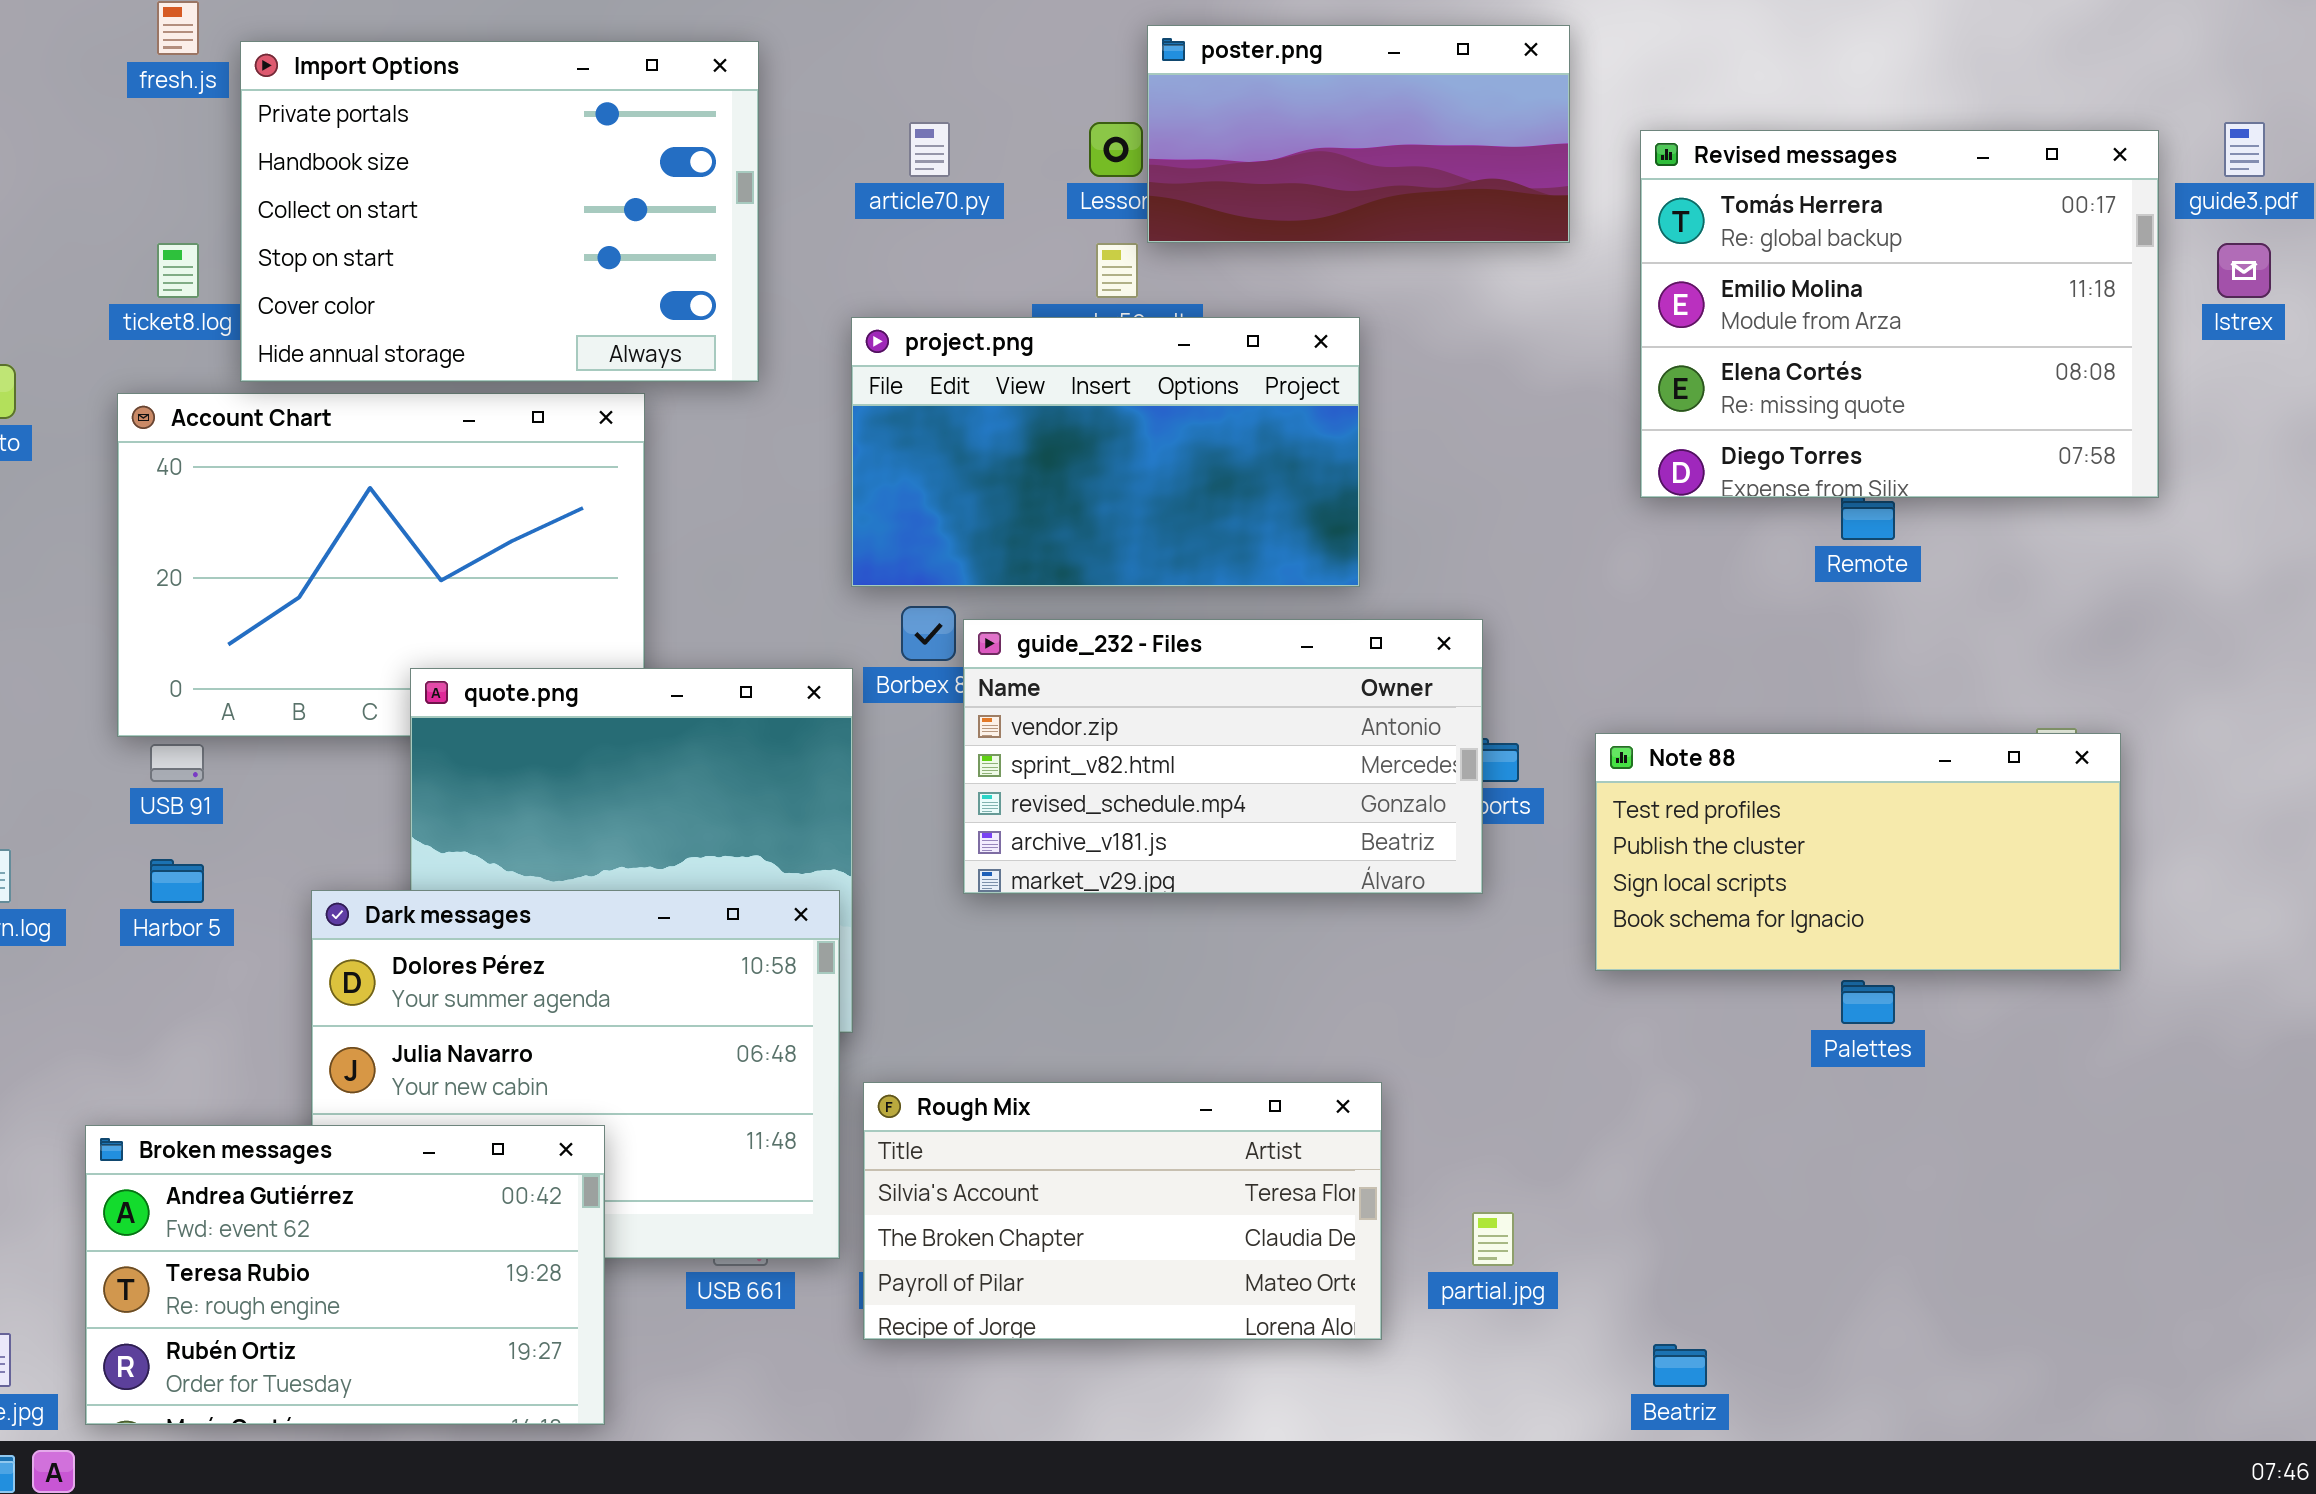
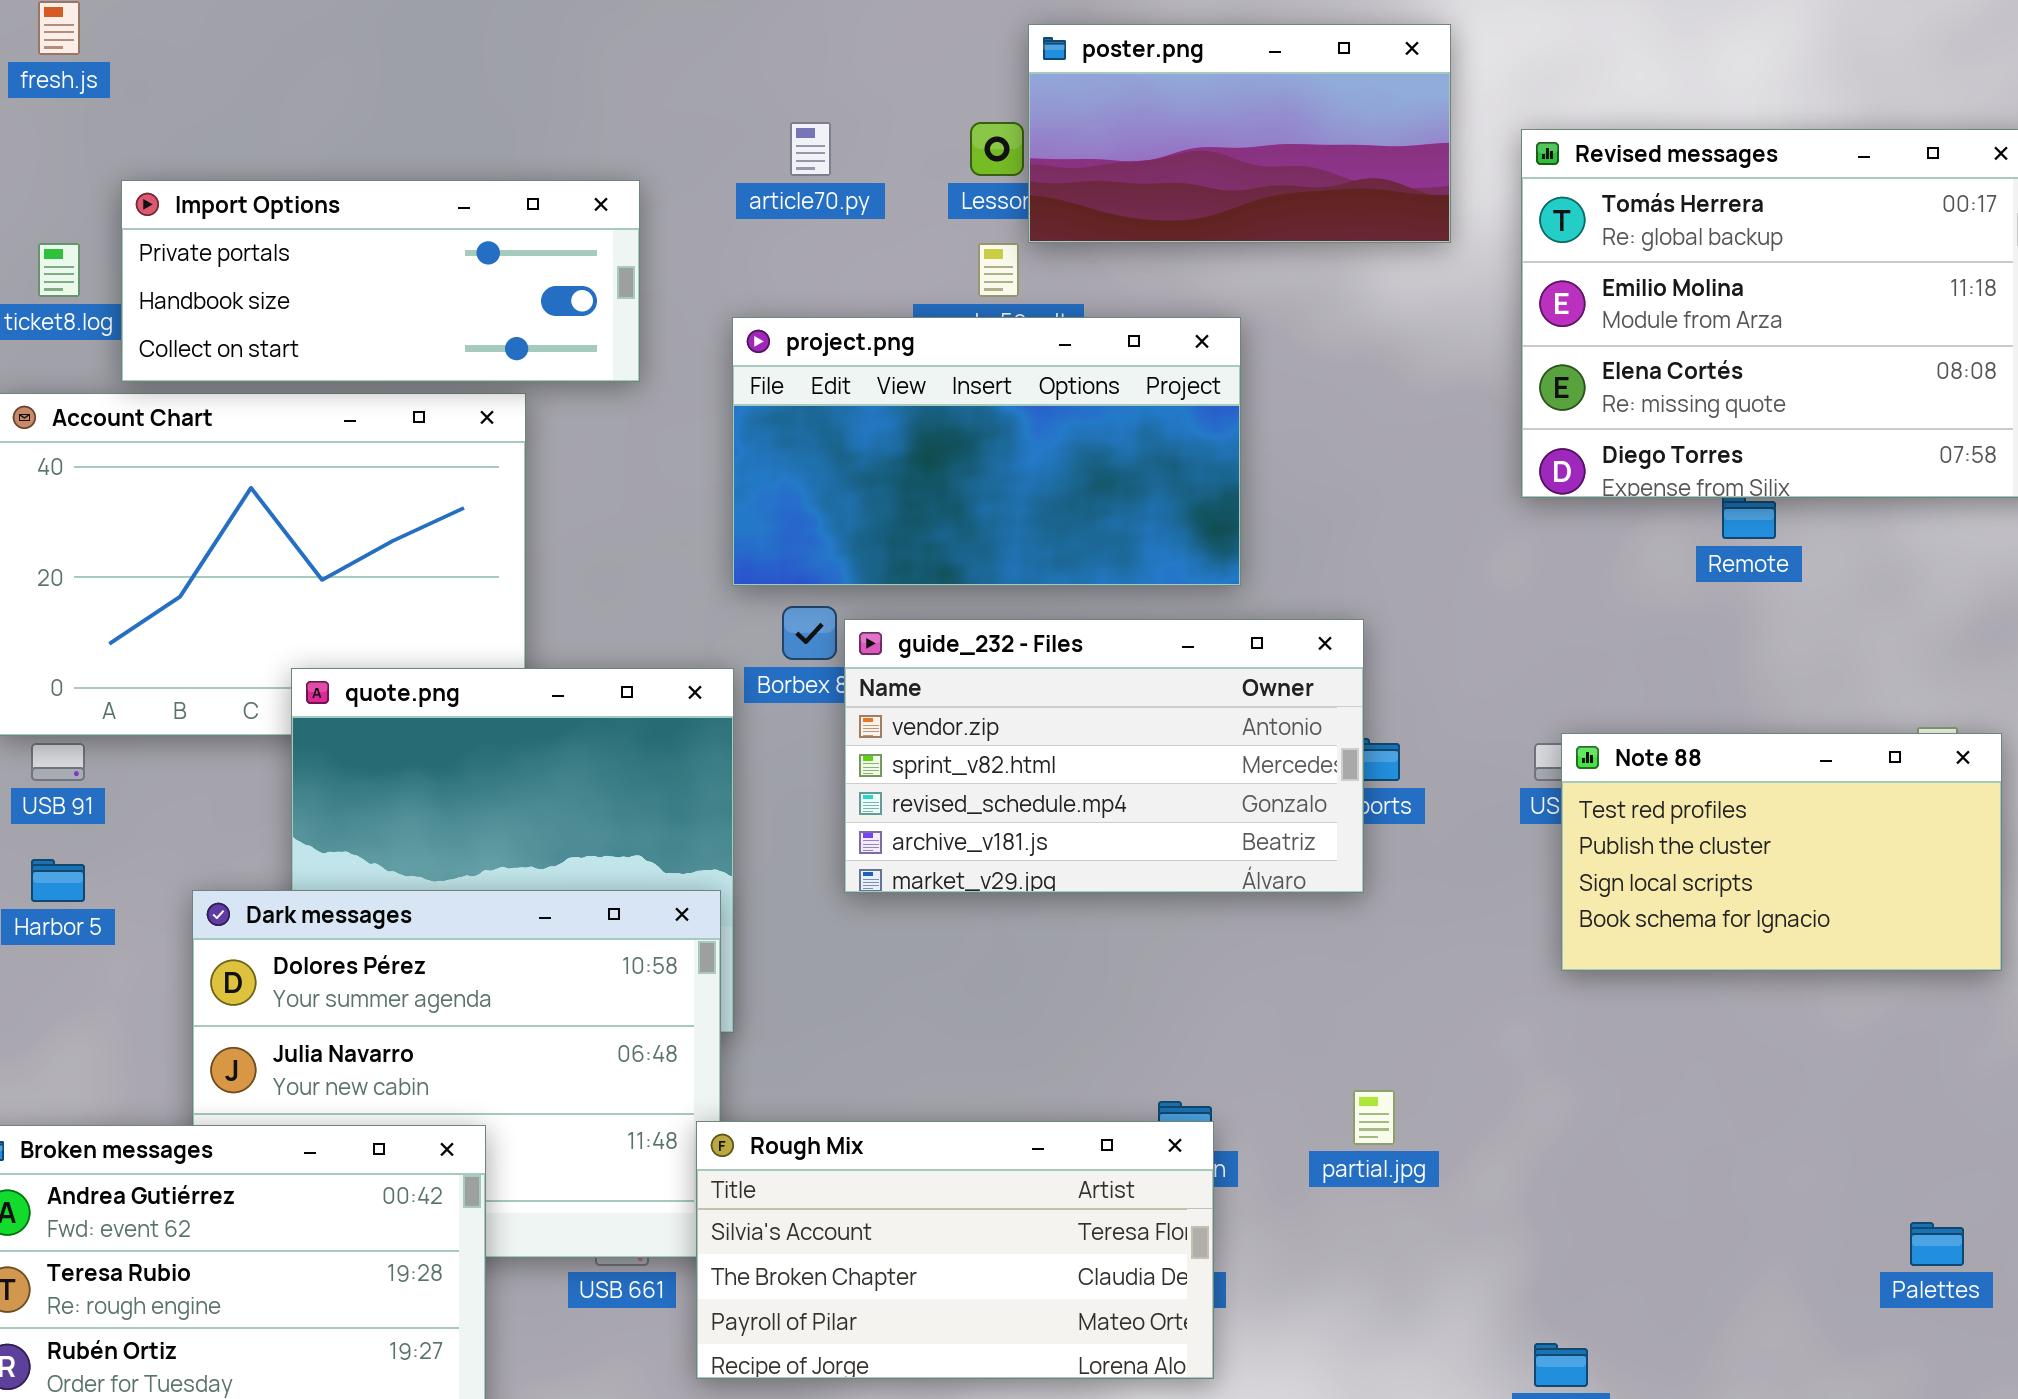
Import Options: [240,41,759,382] -> [121,180,640,382], resized
Note 88: [1595,733,2121,971] -> [1561,733,2002,971], resized
Palettes: [1841,980,1895,1024] -> [1910,1222,1964,1266], moved
Rough Mix: [863,1082,1382,1340] -> [696,1121,1214,1379], moved
partial.jpg: [1472,1212,1514,1266] -> [1353,1090,1395,1145], moved

